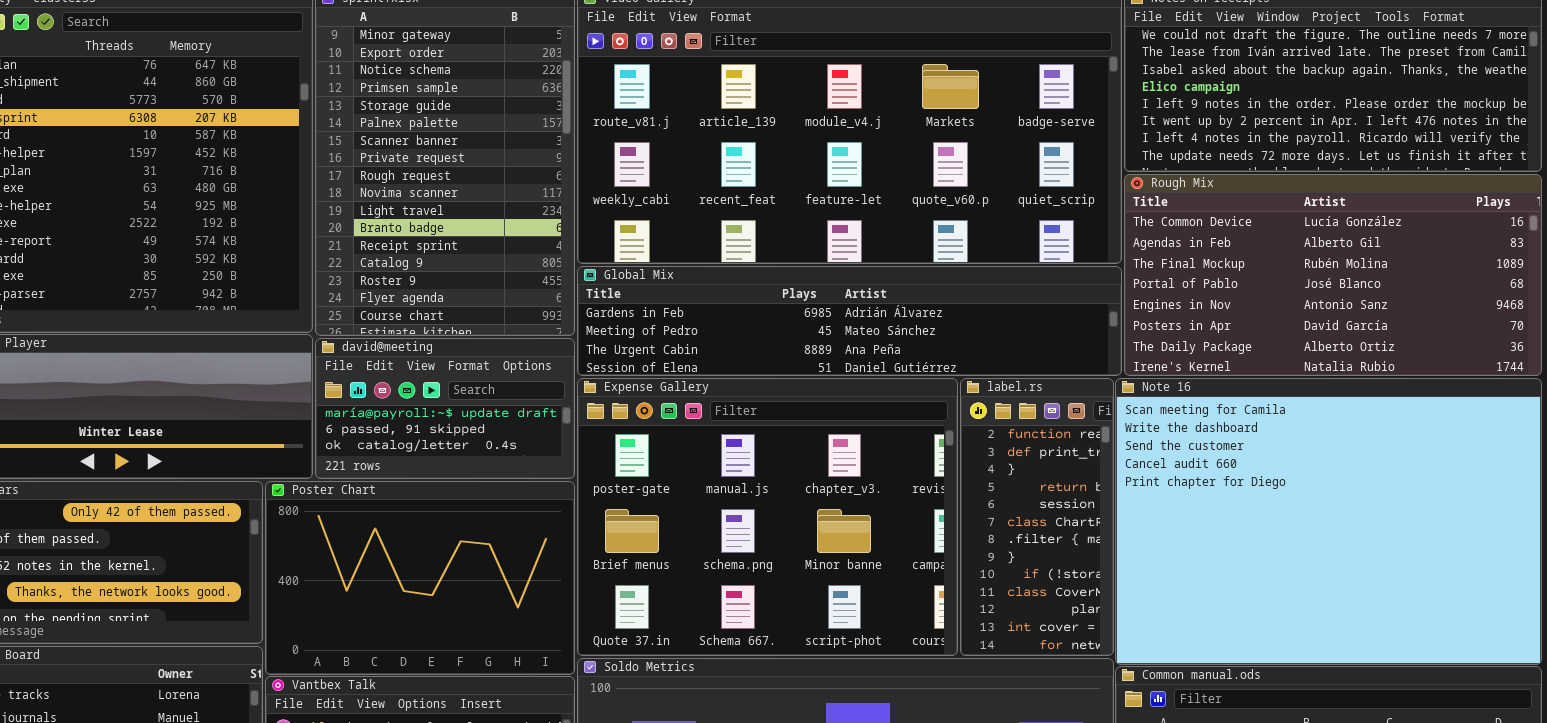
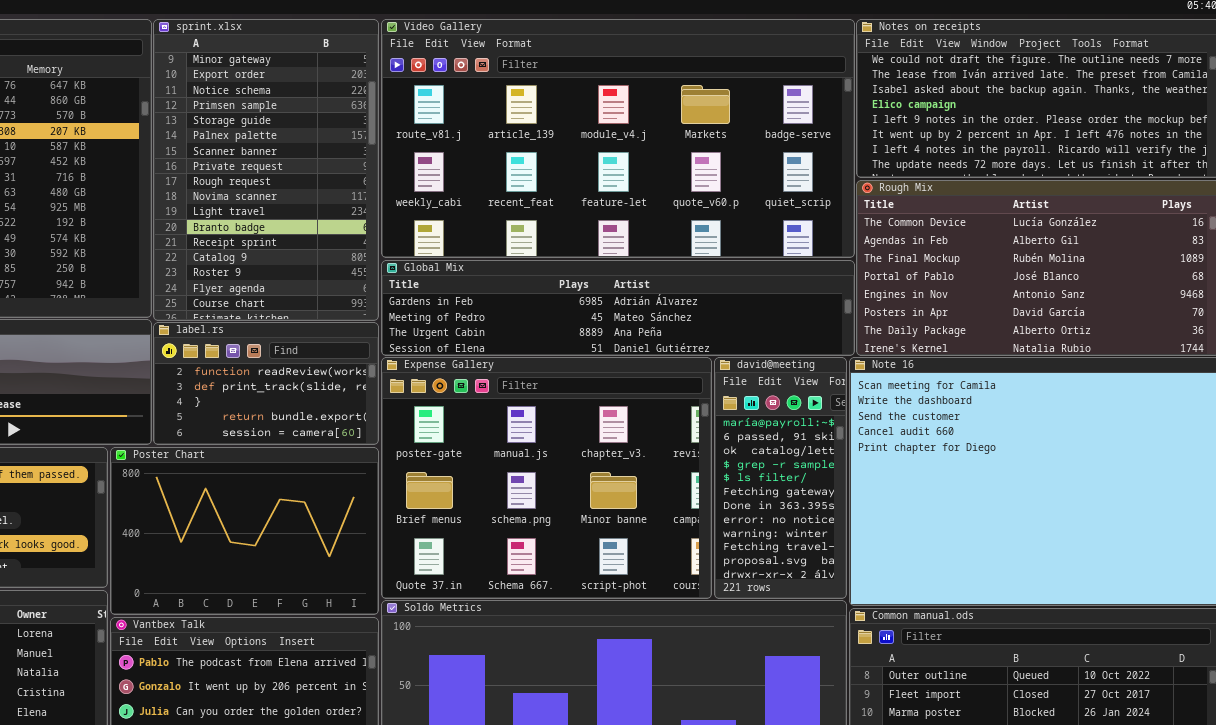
david@meeting: [315,338,575,479] -> [714,357,847,599], moved, resized
label.rs: [960,378,1114,656] -> [153,322,379,445], moved, resized

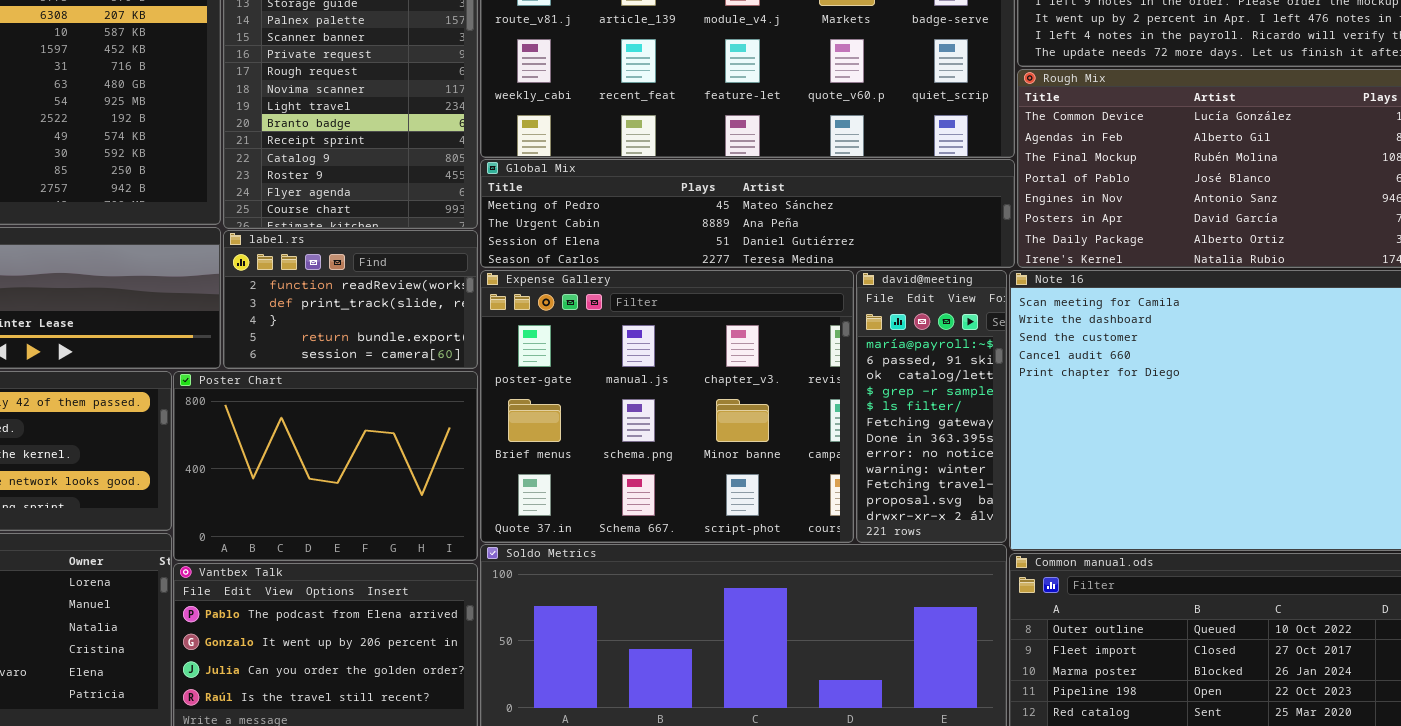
Global Mix: [381,260,855,356] -> [480,159,1015,268], scrolled down 1 row

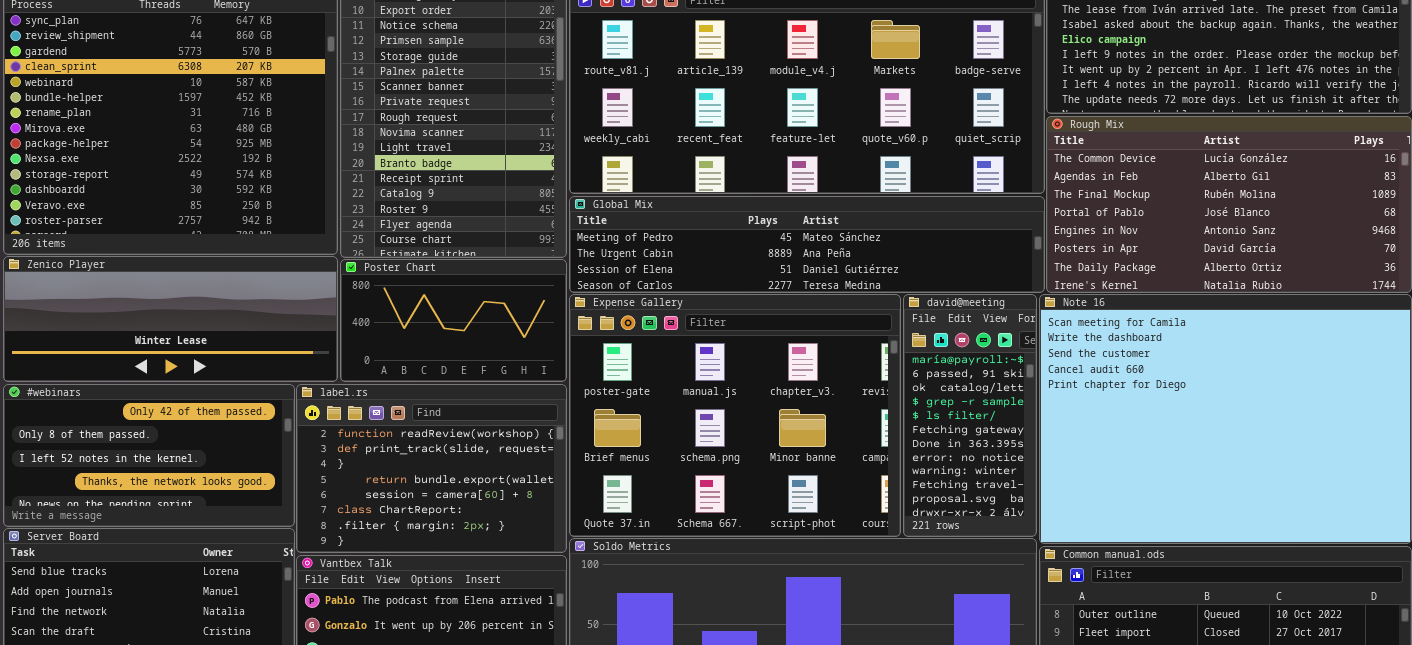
label.rs: [223,230,478,369] -> [296,384,567,553], moved, resized
Poster Chart: [173,371,478,561] -> [340,259,567,382], moved, resized

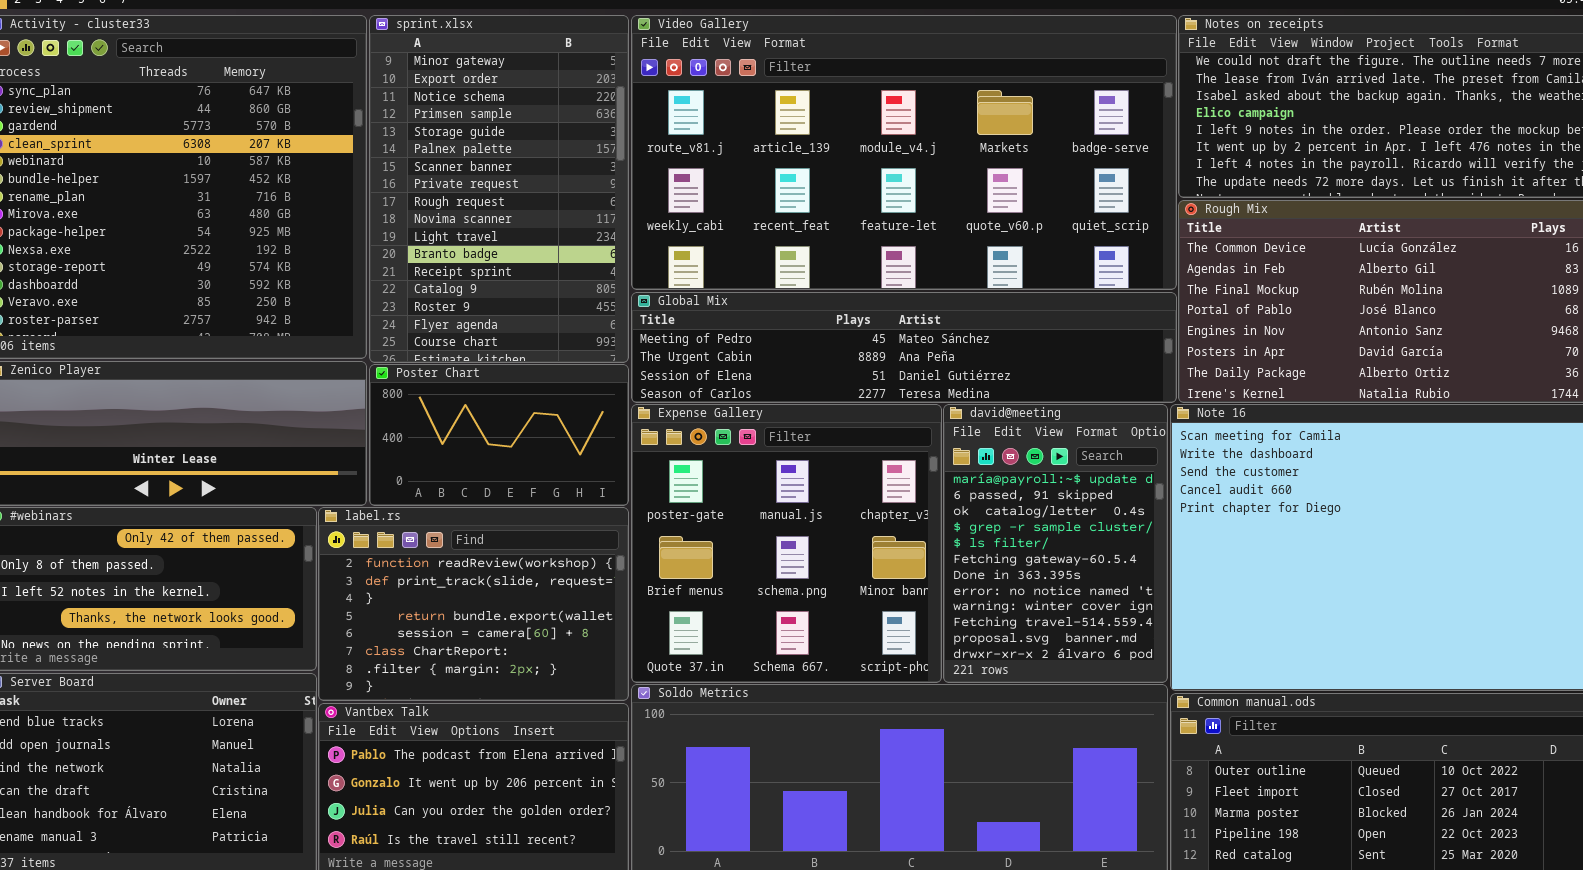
Expense Gallery: [569,294,901,537] -> [631,404,942,683], resized
david@meeting: [903,294,1037,537] -> [943,404,1168,683], resized

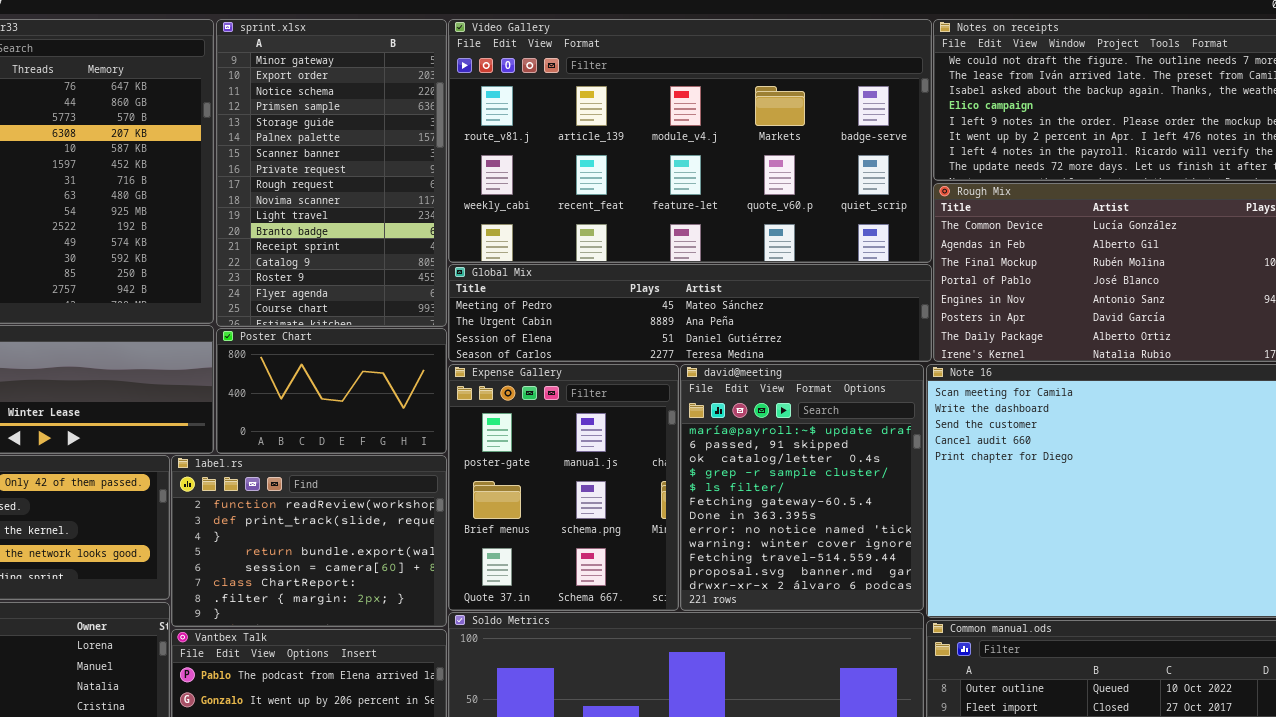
Expense Gallery: [631,404,942,683] -> [448,364,679,611], resized
david@meeting: [943,404,1168,683] -> [680,364,924,611], resized

